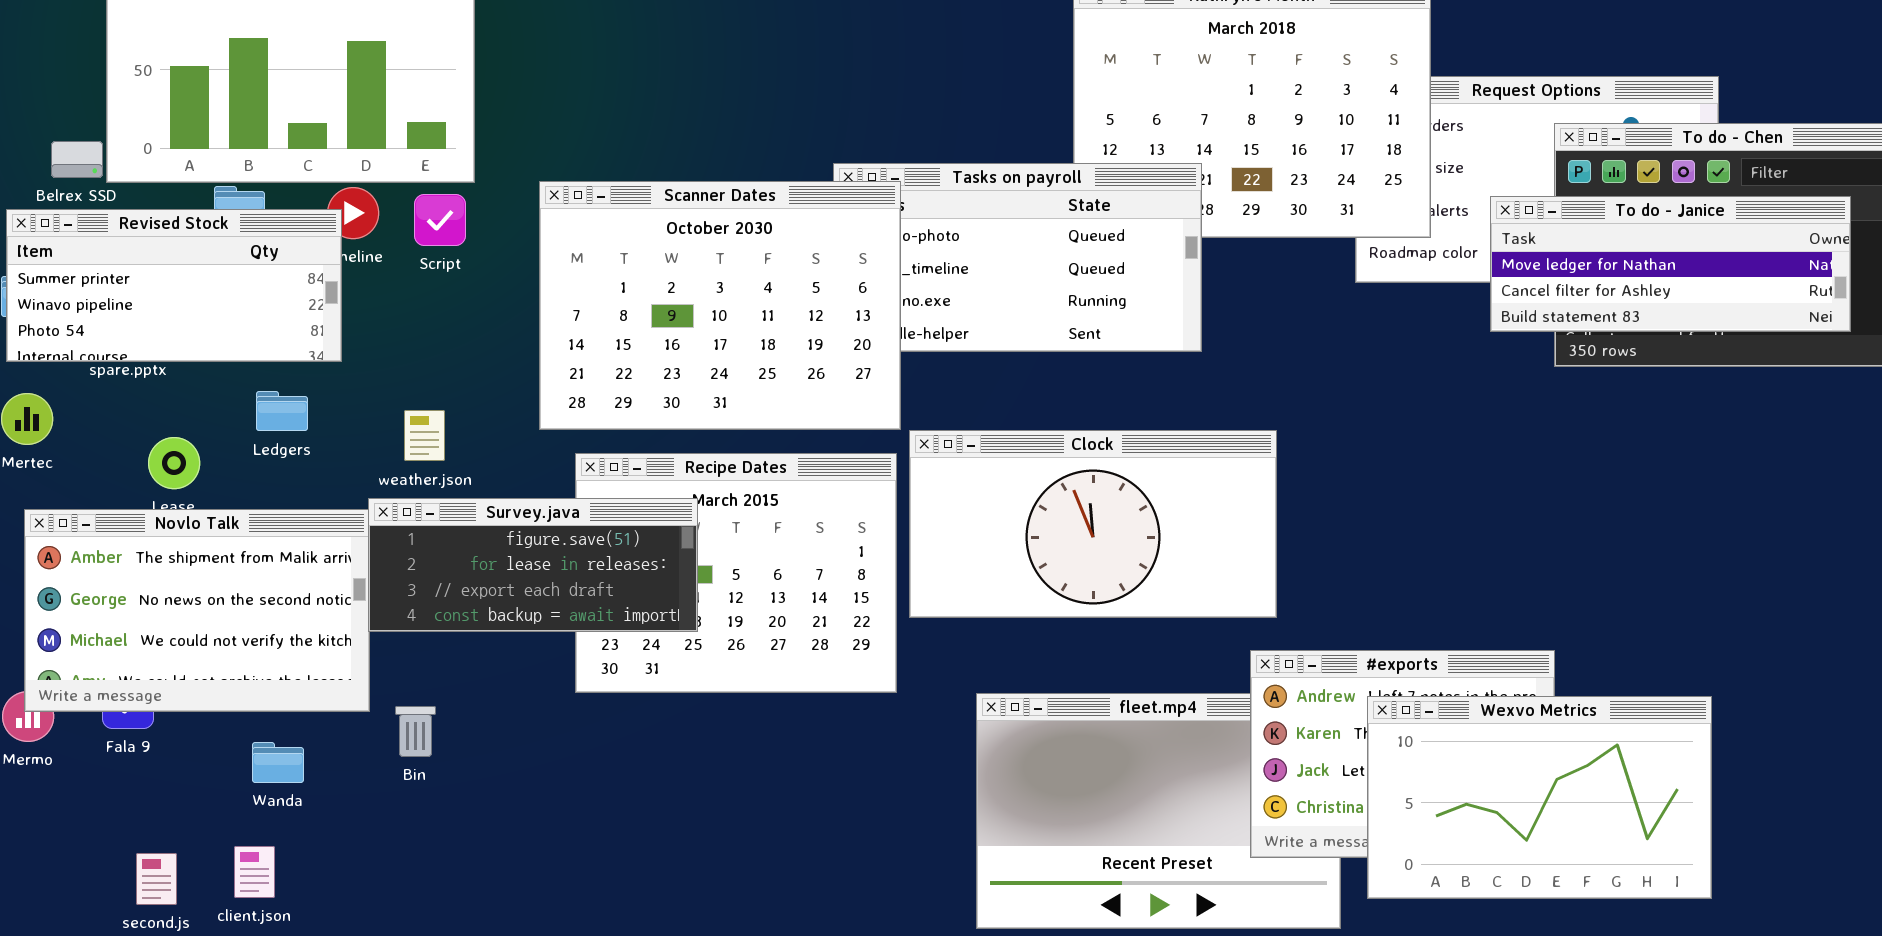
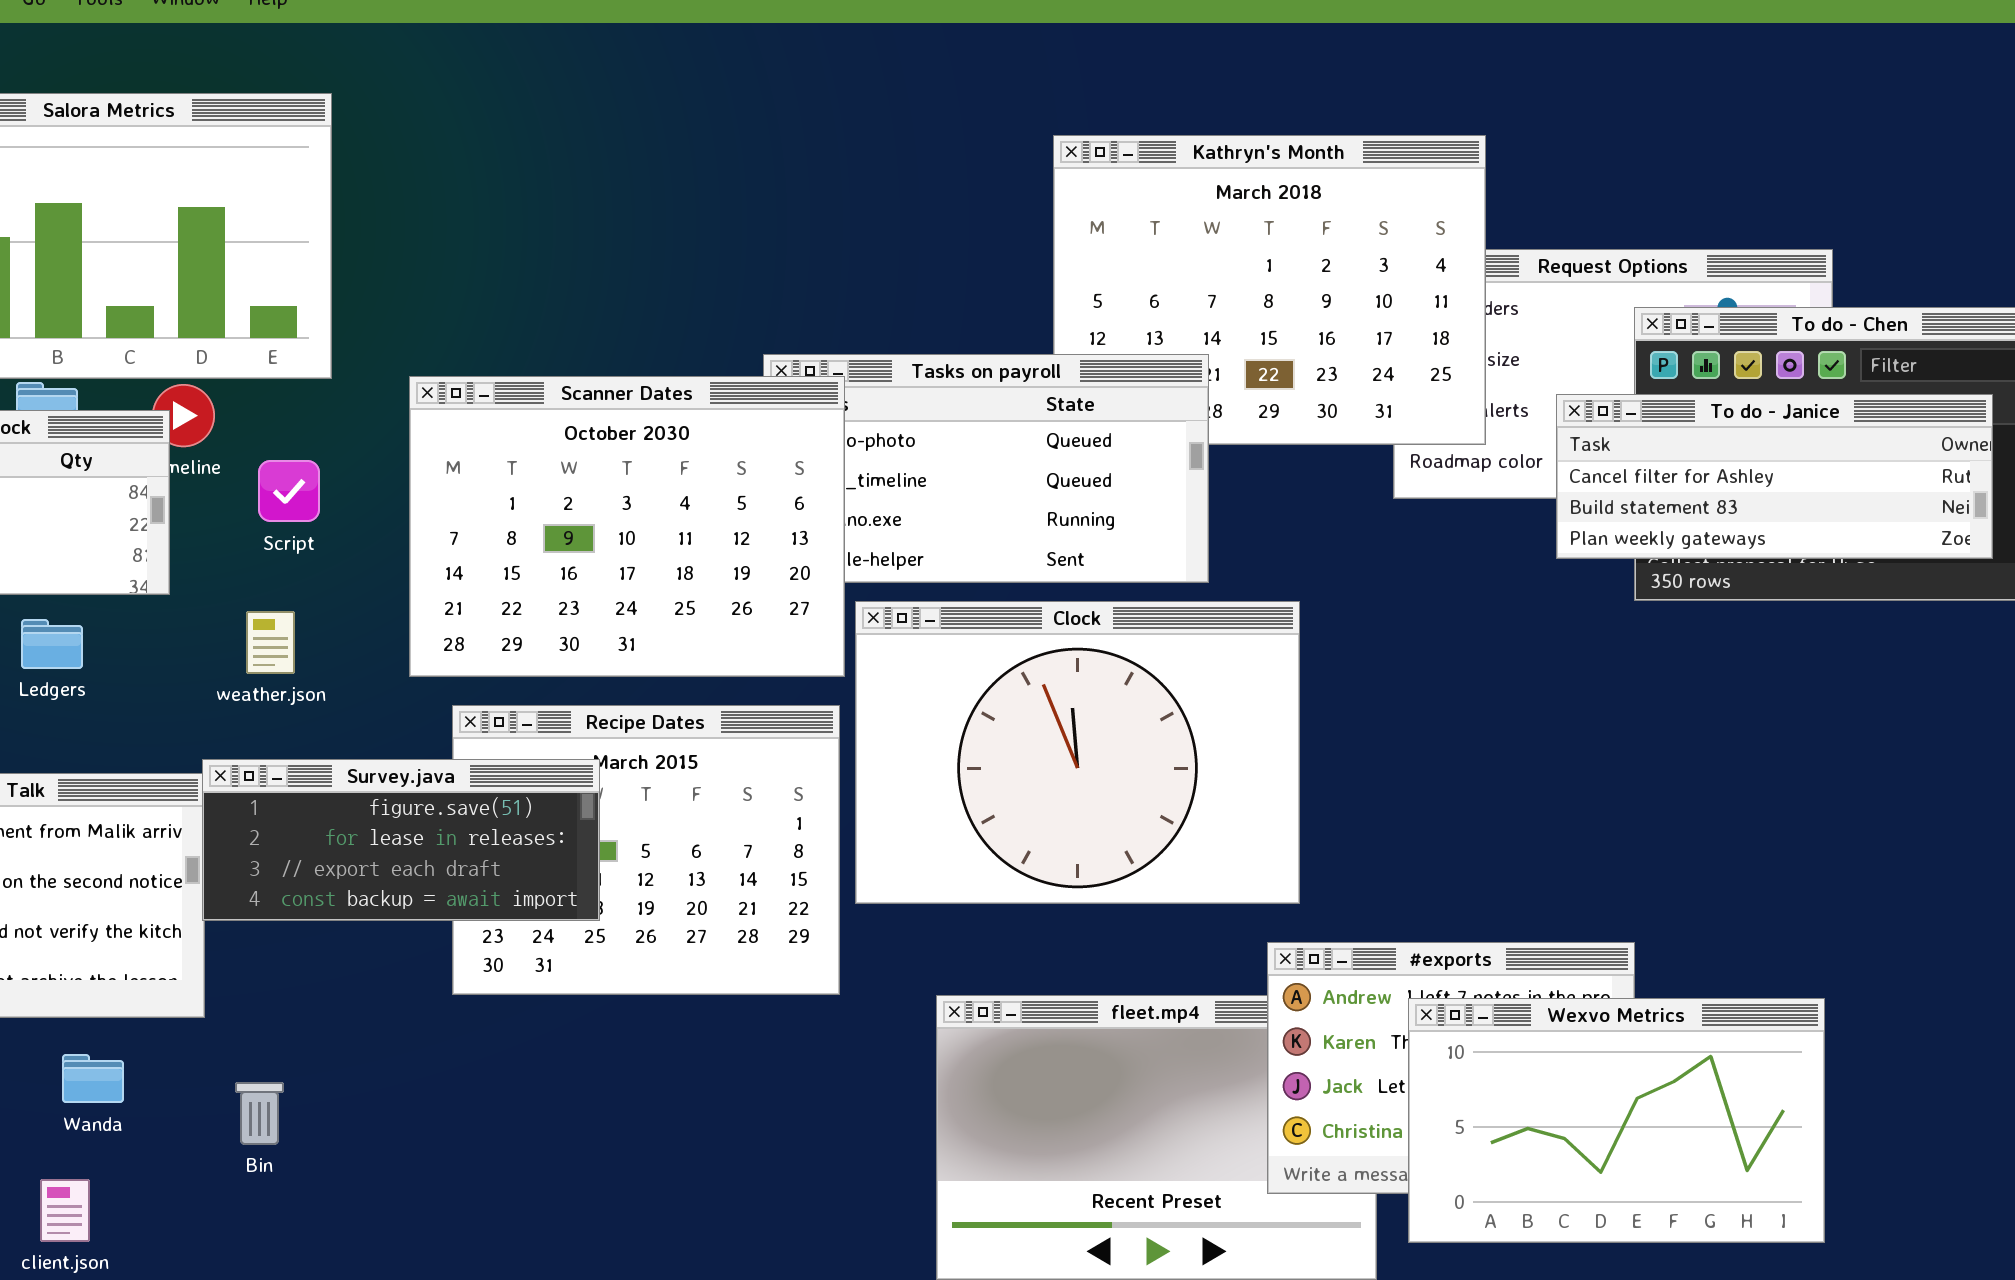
Script: [414,194,466,246] -> [258,460,320,522], moved
To do - Janice: [1490,196,1851,332] -> [1556,394,1993,559], scrolled down 1 row
Ledgers: [256,391,308,431] -> [21,619,83,669], moved
weather.json: [404,410,445,461] -> [246,611,295,674], moved
Clock: [909,430,1277,618] -> [855,601,1300,904], resized
Bin: [395,706,436,757] -> [235,1082,284,1145], moved

